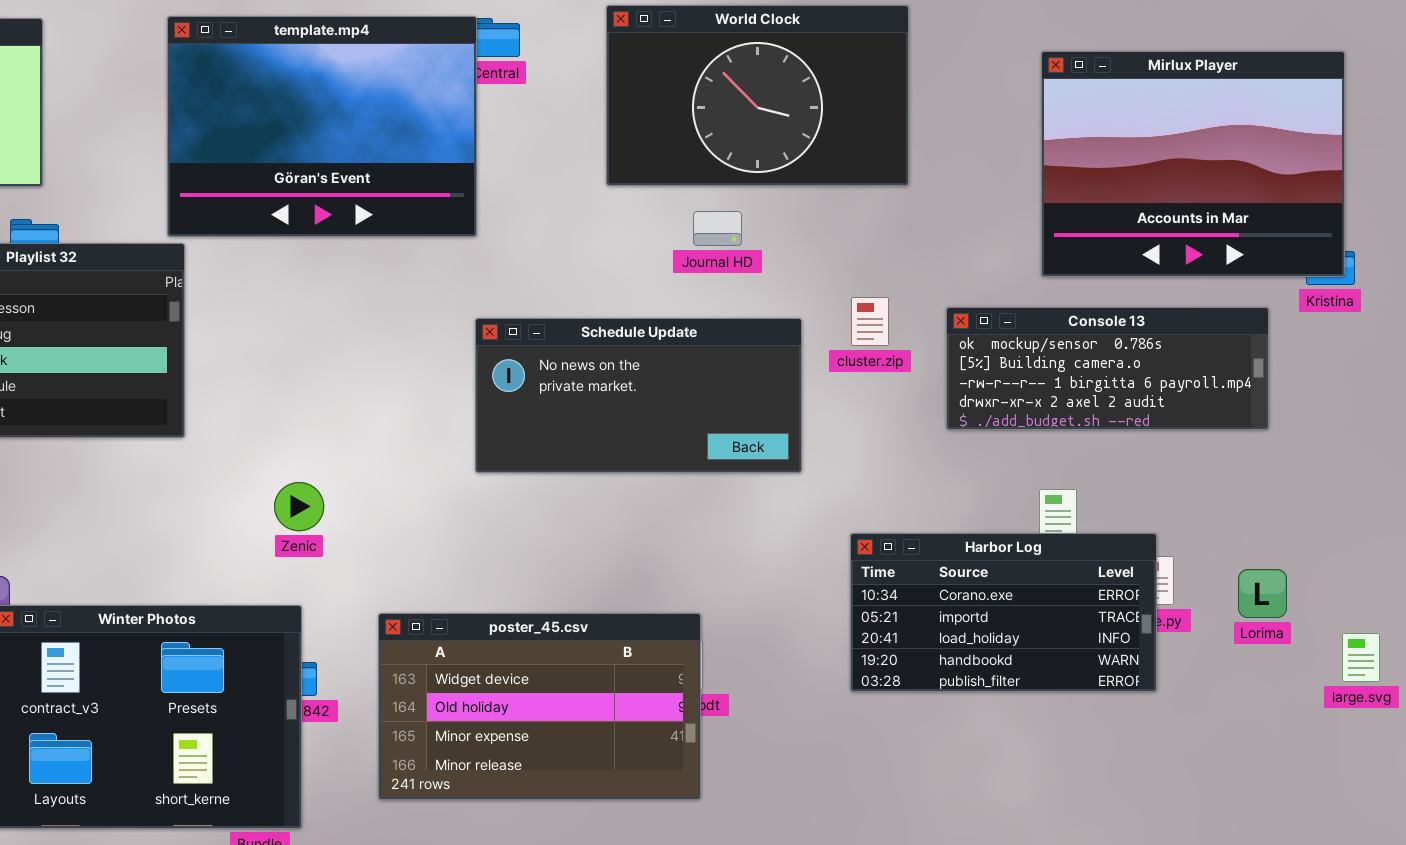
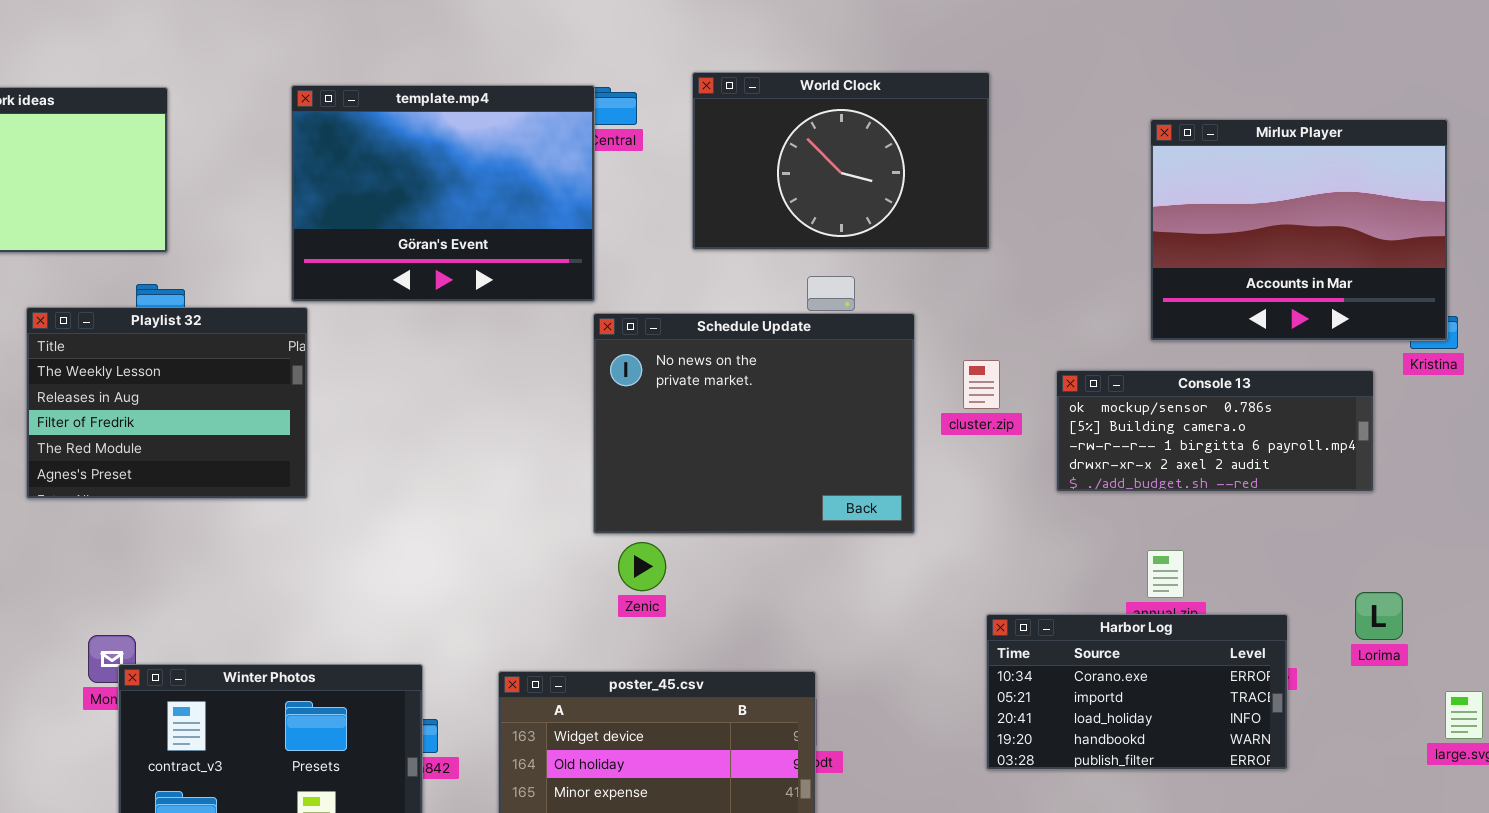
World Clock: [606,5,909,186] -> [692,72,990,250], moved
Schedule Update: [475,318,802,473] -> [593,313,915,534], resized
Zenic: [274,482,324,531] -> [618,542,666,591], moved
Harbor Log: [850,533,1157,692] -> [986,614,1288,770], moved
Lorima: [1238,569,1287,618] -> [1355,592,1403,640], moved

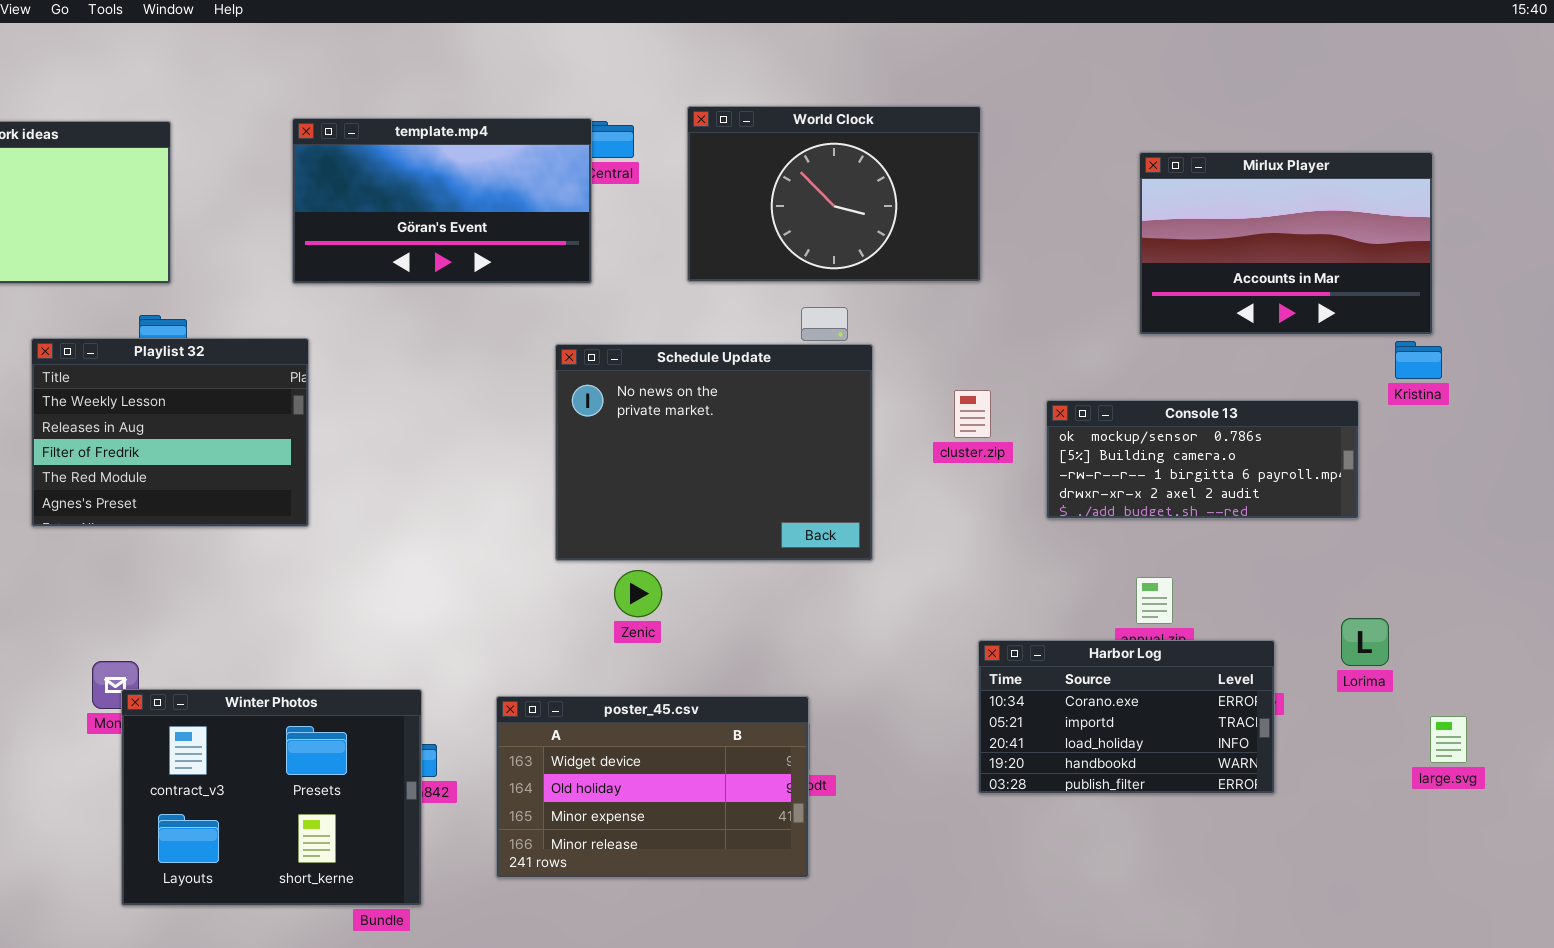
template.mp4: [291,85,595,302] -> [292,118,592,284], resized
Mirlux Player: [1150,119,1448,341] -> [1139,152,1433,335], resized
Schedule Update: [593,313,915,534] -> [555,344,873,561], moved

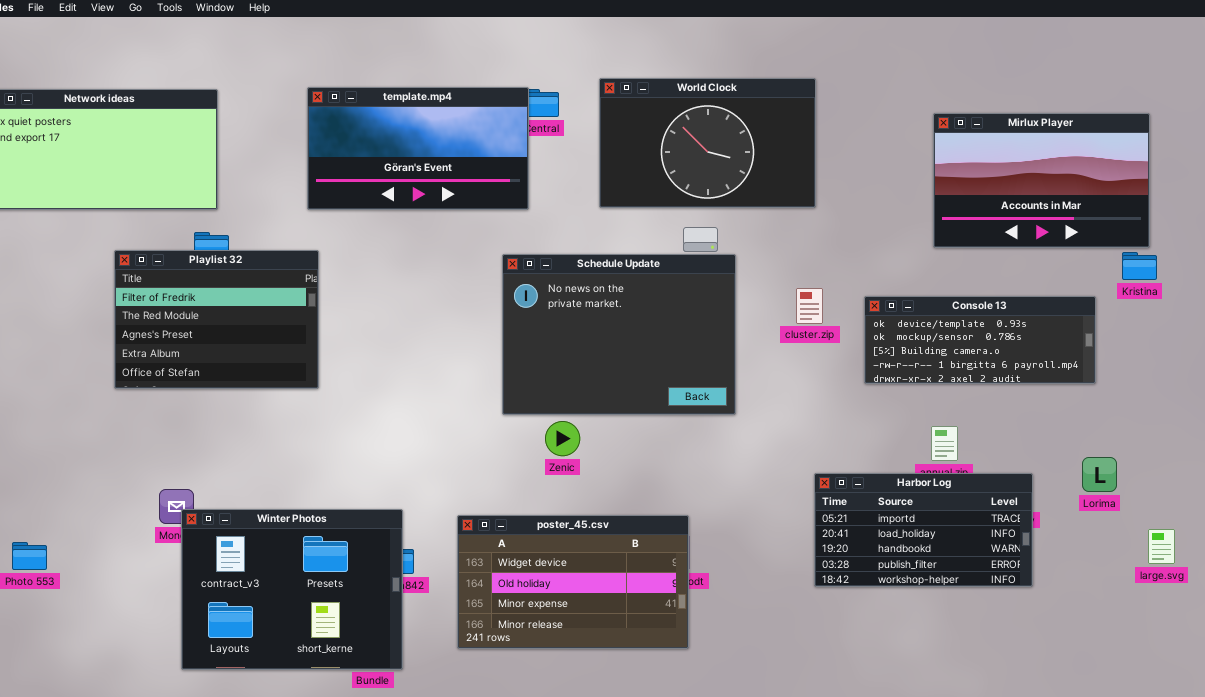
Playlist 32: [31,338,309,527] -> [114,250,319,389], scrolled down 2 rows
Console 13: [1046,400,1359,519] -> [864,296,1096,384], scrolled up 1 row
Harbor Log: [978,640,1275,794] -> [814,473,1033,587], scrolled down 1 row

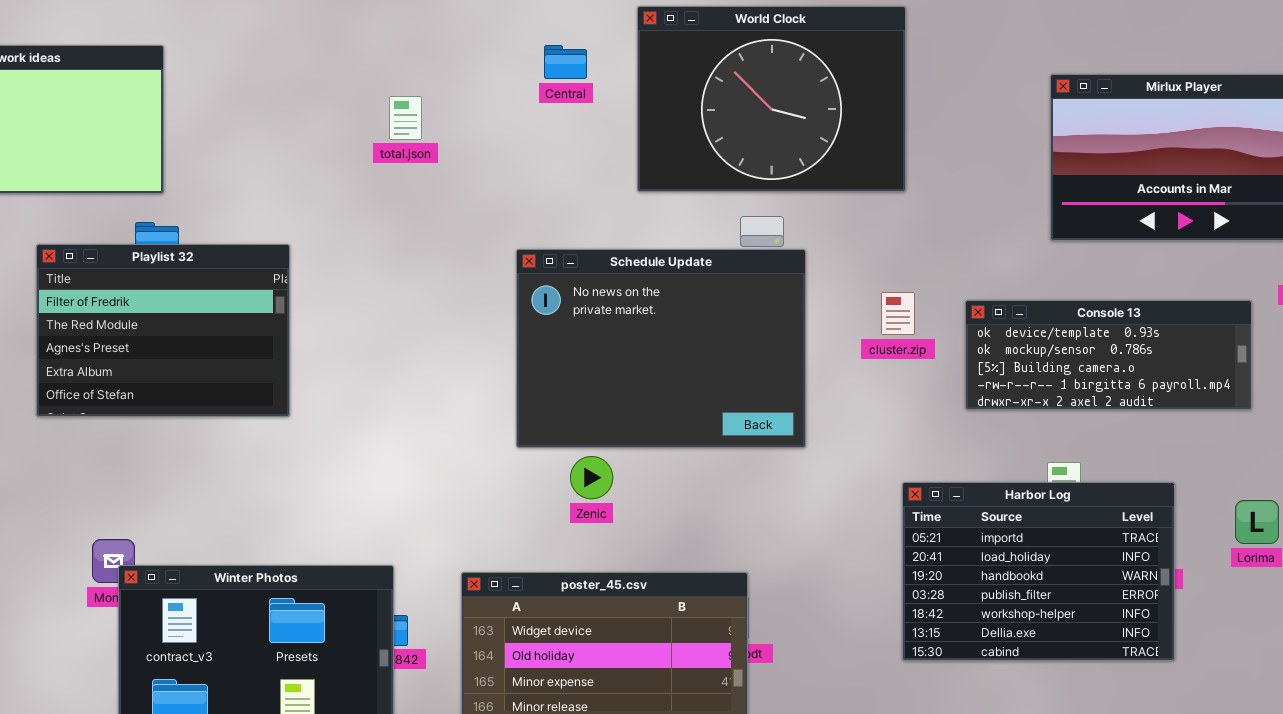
World Clock: [599,78,816,208] -> [637,6,906,192], resized
template.mp4: [307,87,529,210] -> none, closed
Harbor Log: [814,473,1033,587] -> [902,482,1175,661], resized

